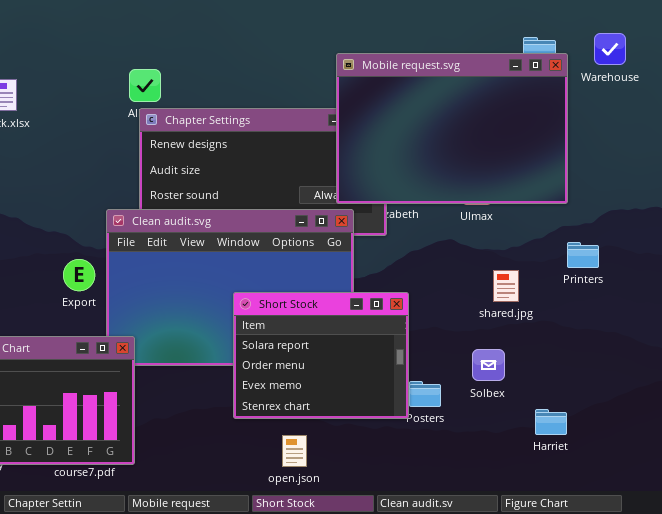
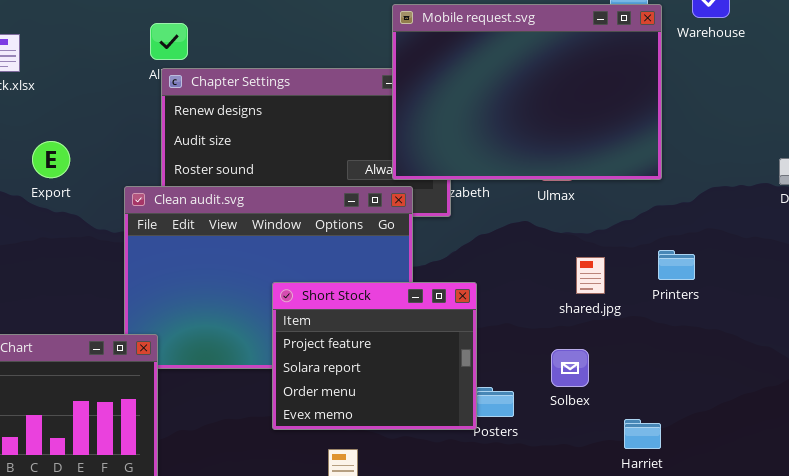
Printers: [567,242,599,268] -> [658,250,695,280], moved
Export: [63,259,95,291] -> [32,141,70,178], moved
Short Stock: [233,292,409,419] -> [272,282,477,430], scrolled up 1 row

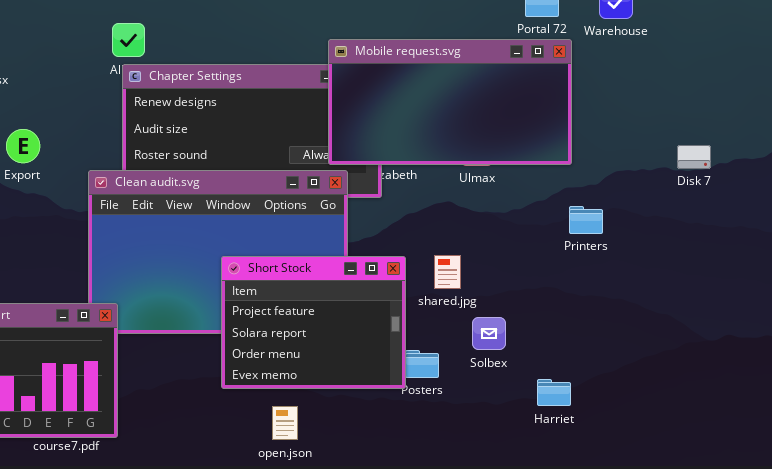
Mobile request.svg: [392,4,662,180] -> [328,39,572,165], resized
Printers: [658,250,695,280] -> [569,206,603,234], moved
shared.jpg: [576,257,605,294] -> [434,255,461,289], moved

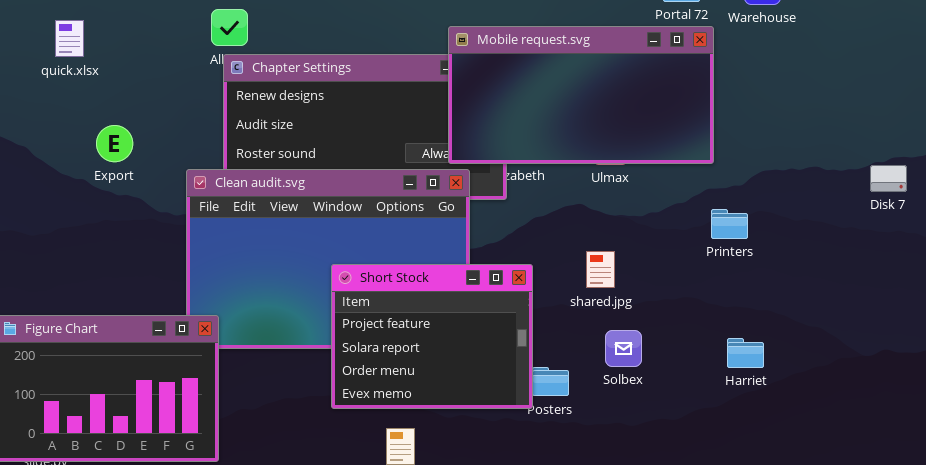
Disk 7: [677,145,711,169] -> [870,165,907,192], moved
shared.jpg: [434,255,461,289] -> [586,251,615,288], moved
Harriet: [537,379,571,406] -> [727,338,764,368], moved

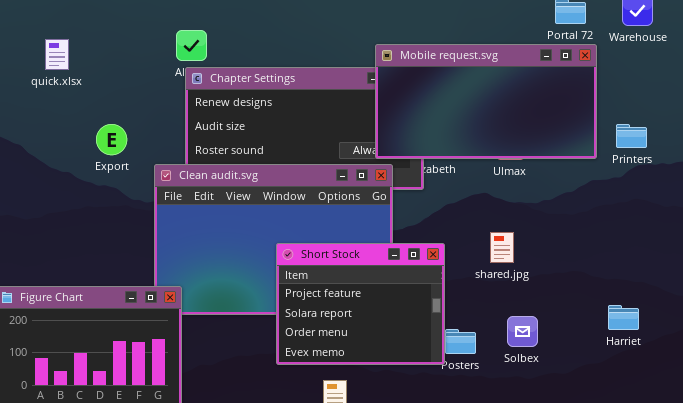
Export: [96,125,133,162] -> [96,124,127,155], moved
Printers: [711,209,748,239] -> [616,124,647,148], moved
Solbex: [605,330,642,367] -> [507,316,538,347], moved

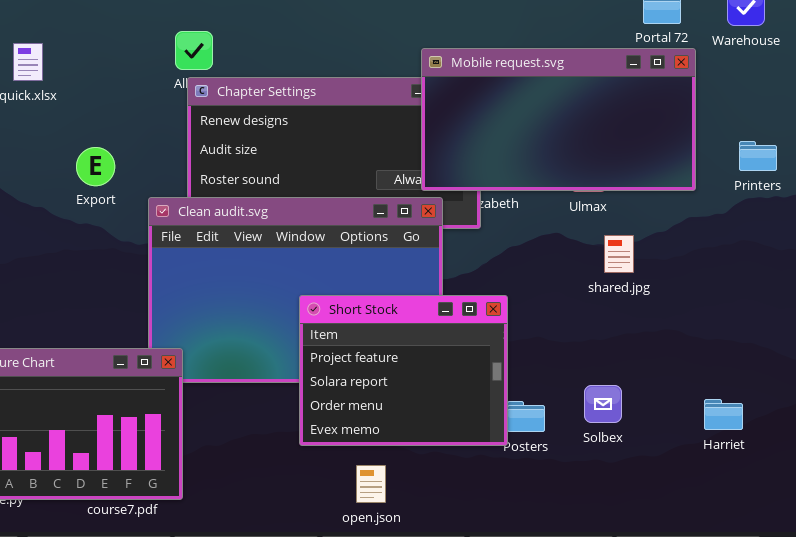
Printers: [616,124,647,148] -> [739,141,777,171], moved
shared.jpg: [490,232,514,263] -> [604,235,634,273], moved
Harriet: [608,305,639,330] -> [704,399,743,430], moved

